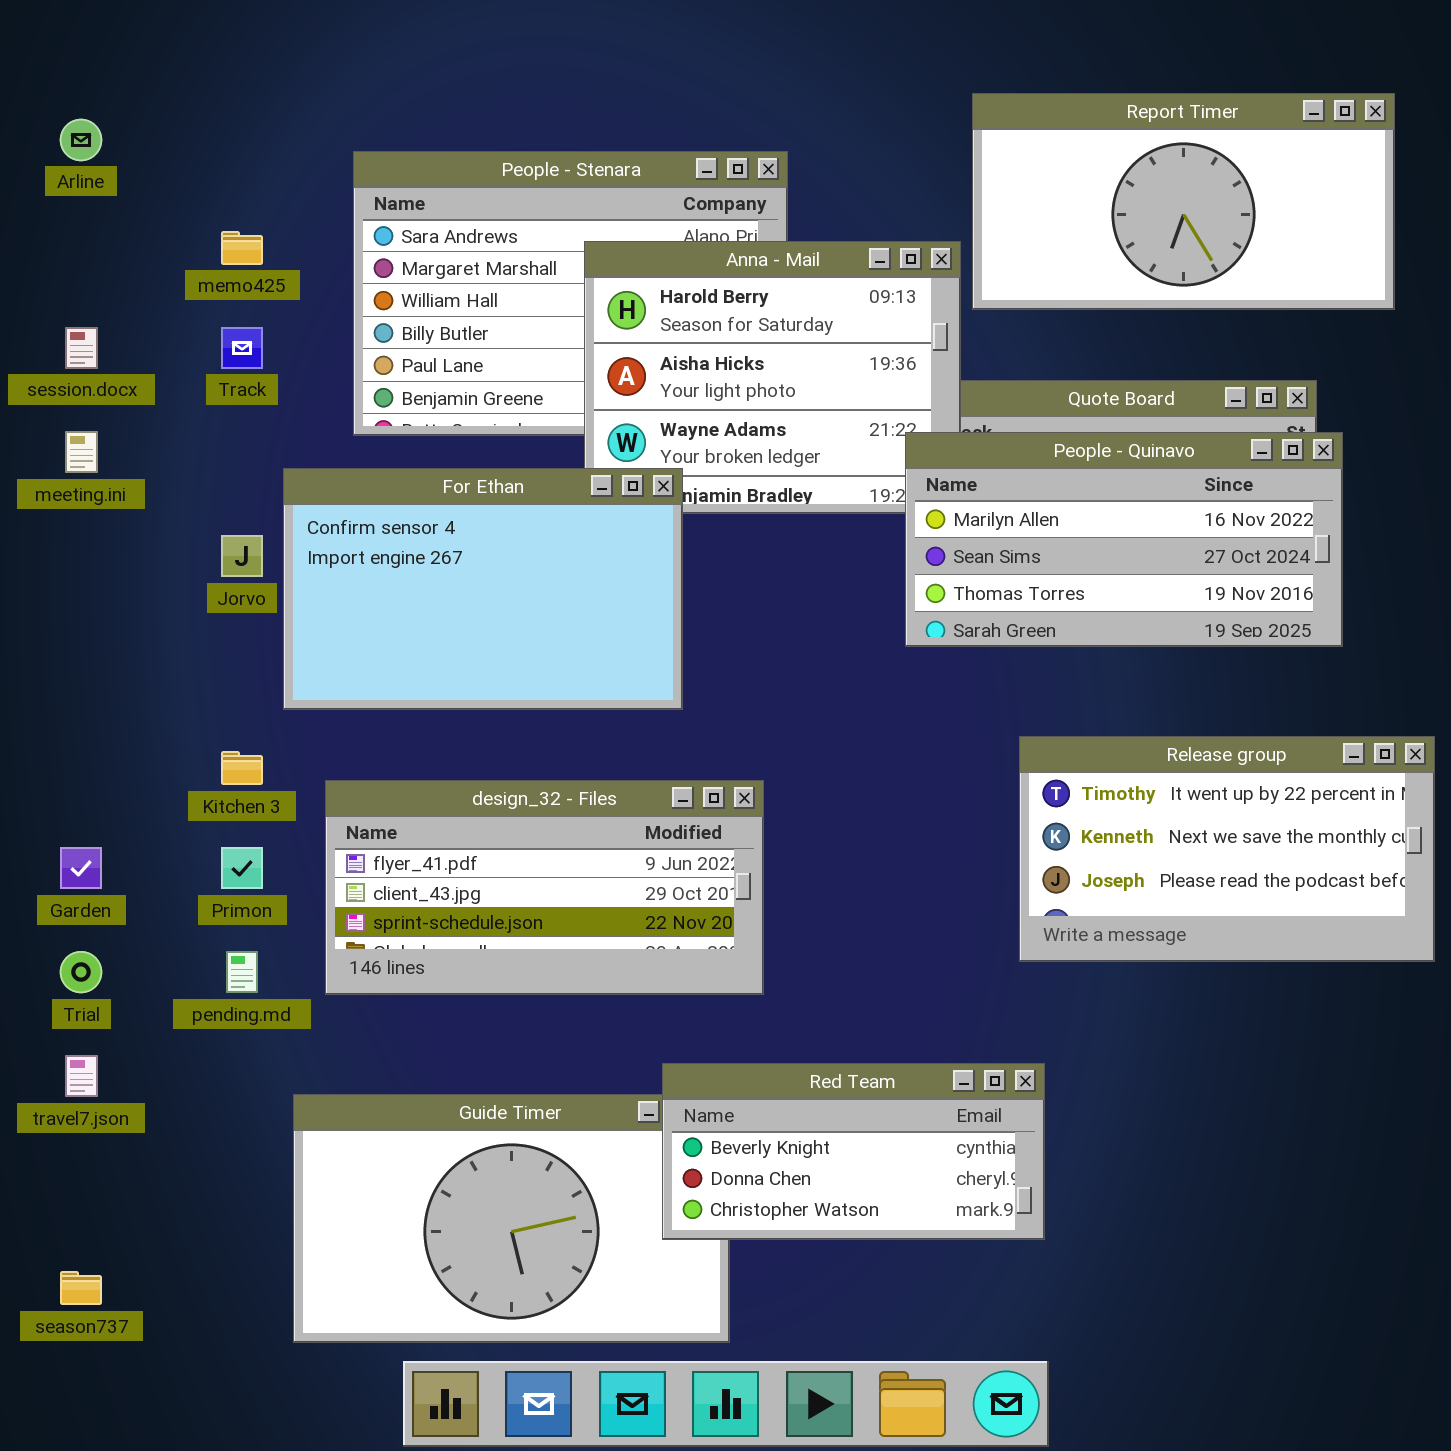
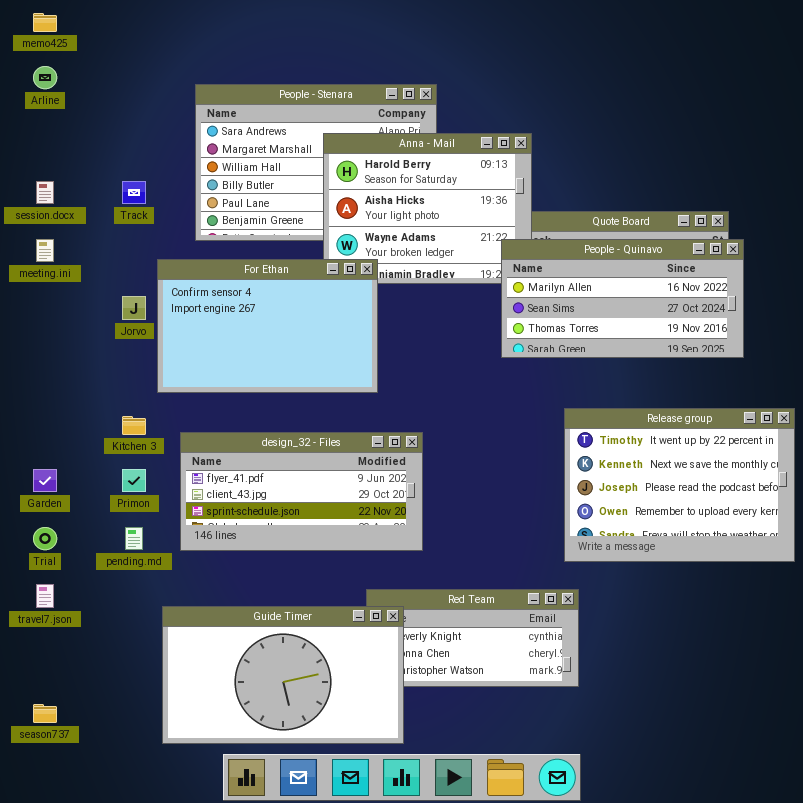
Report Timer: [972,93,1395,310] -> none, closed
memo425: [221,231,263,265] -> [33,13,57,32], moved
Release group: [1019,736,1435,962] -> [564,408,795,562], resized
Guide Timer: [293,1094,730,1343] -> [162,606,404,744], raised

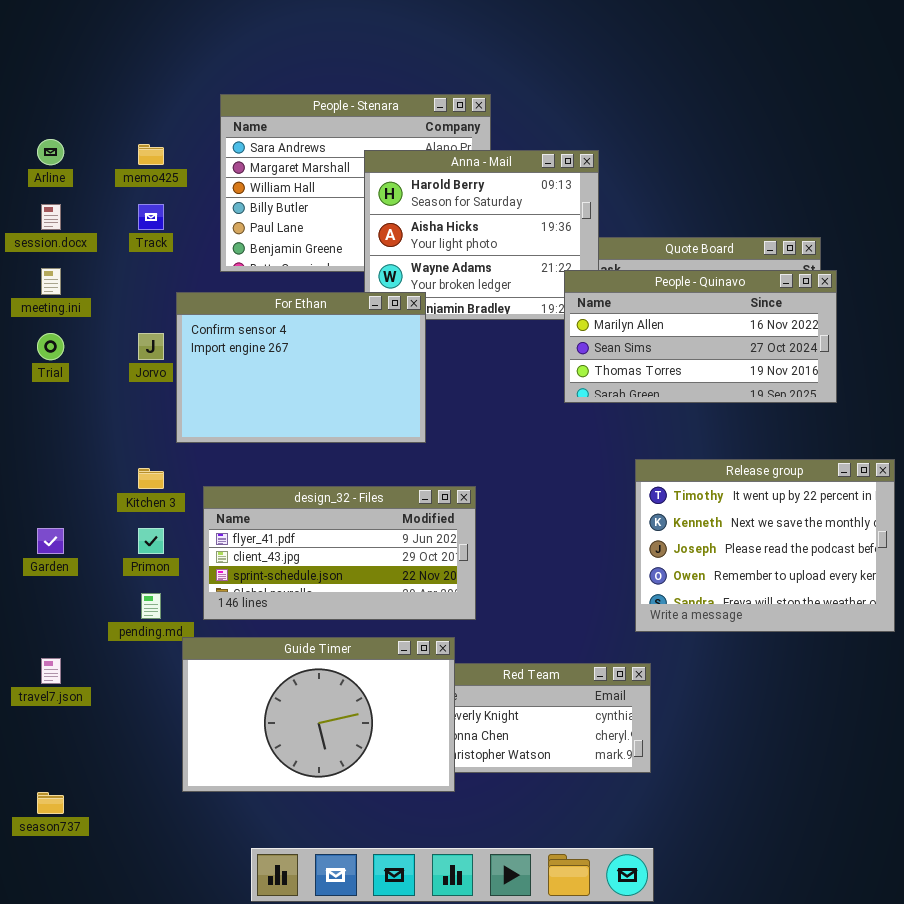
memo425: [33,13,57,32] -> [138,144,164,165], moved
Arline: [33,66,57,89] -> [37,139,64,165], moved
Trial: [33,527,57,550] -> [37,333,64,360], moved
Guide Timer: [162,606,404,744] -> [182,637,455,792], moved

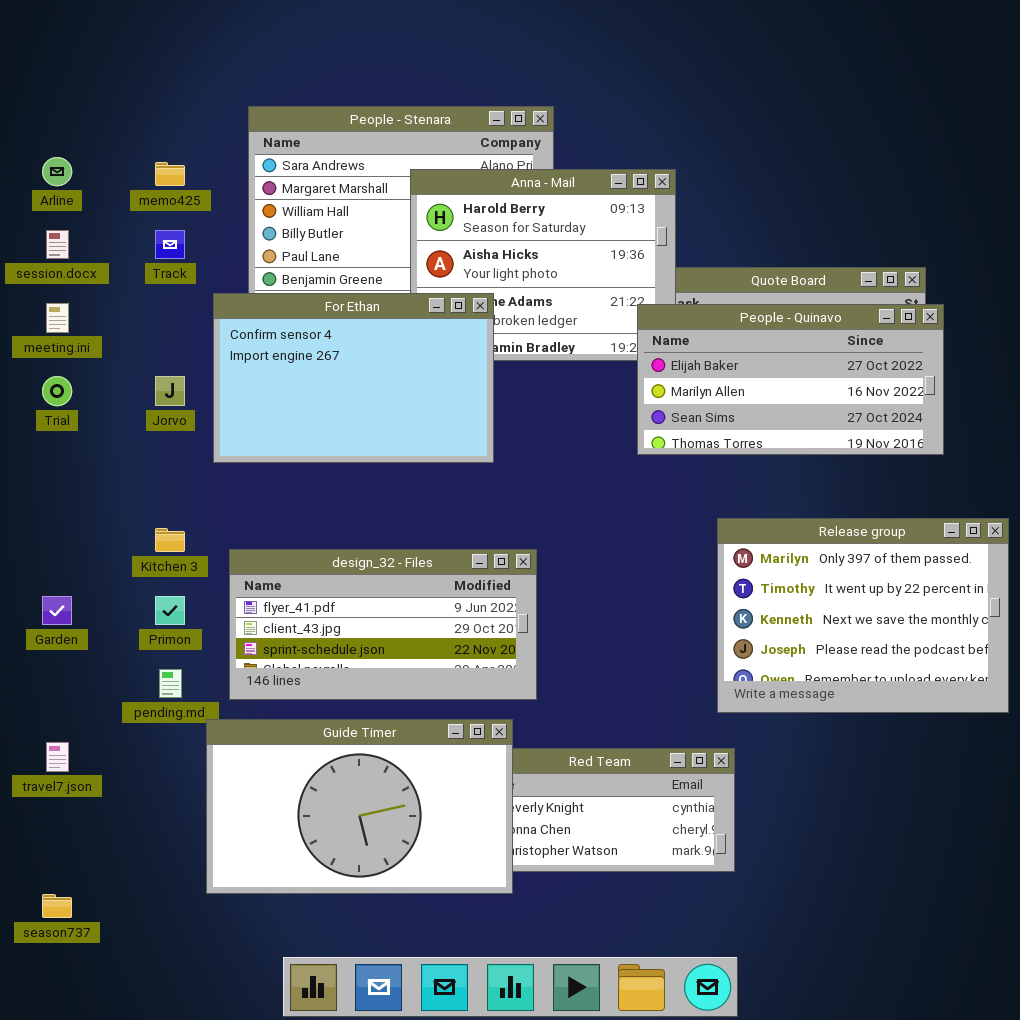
People - Quinavo: [564,270,837,403] -> [637,304,944,455], scrolled up 1 row
For Ethan: [176,292,426,443] -> [213,293,494,463], moved
Release group: [635,459,895,632] -> [717,518,1009,713], scrolled up 1 row

